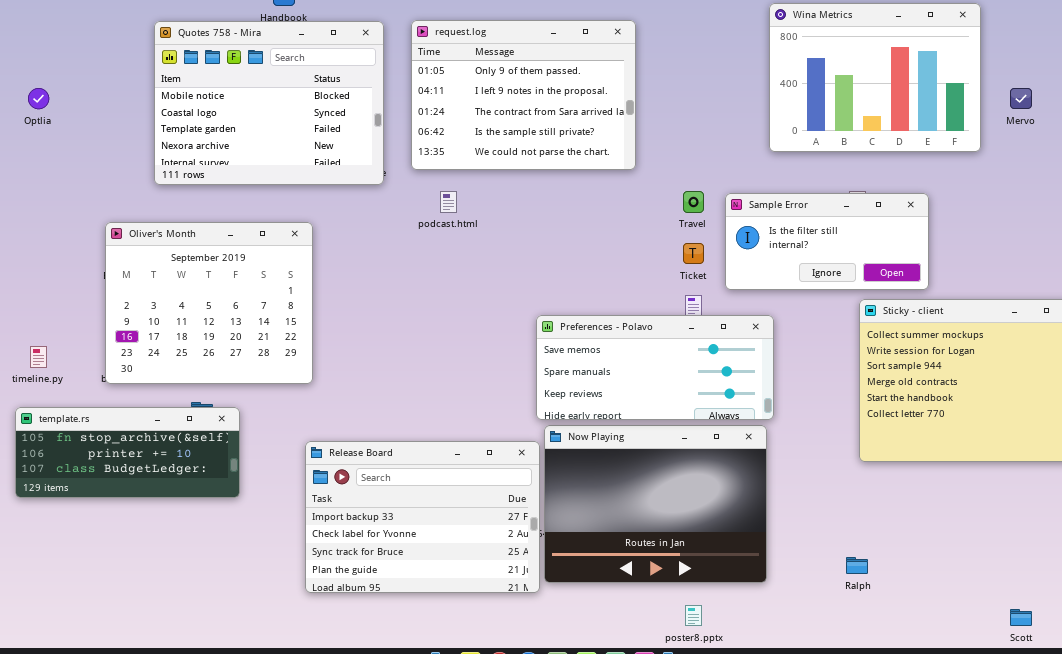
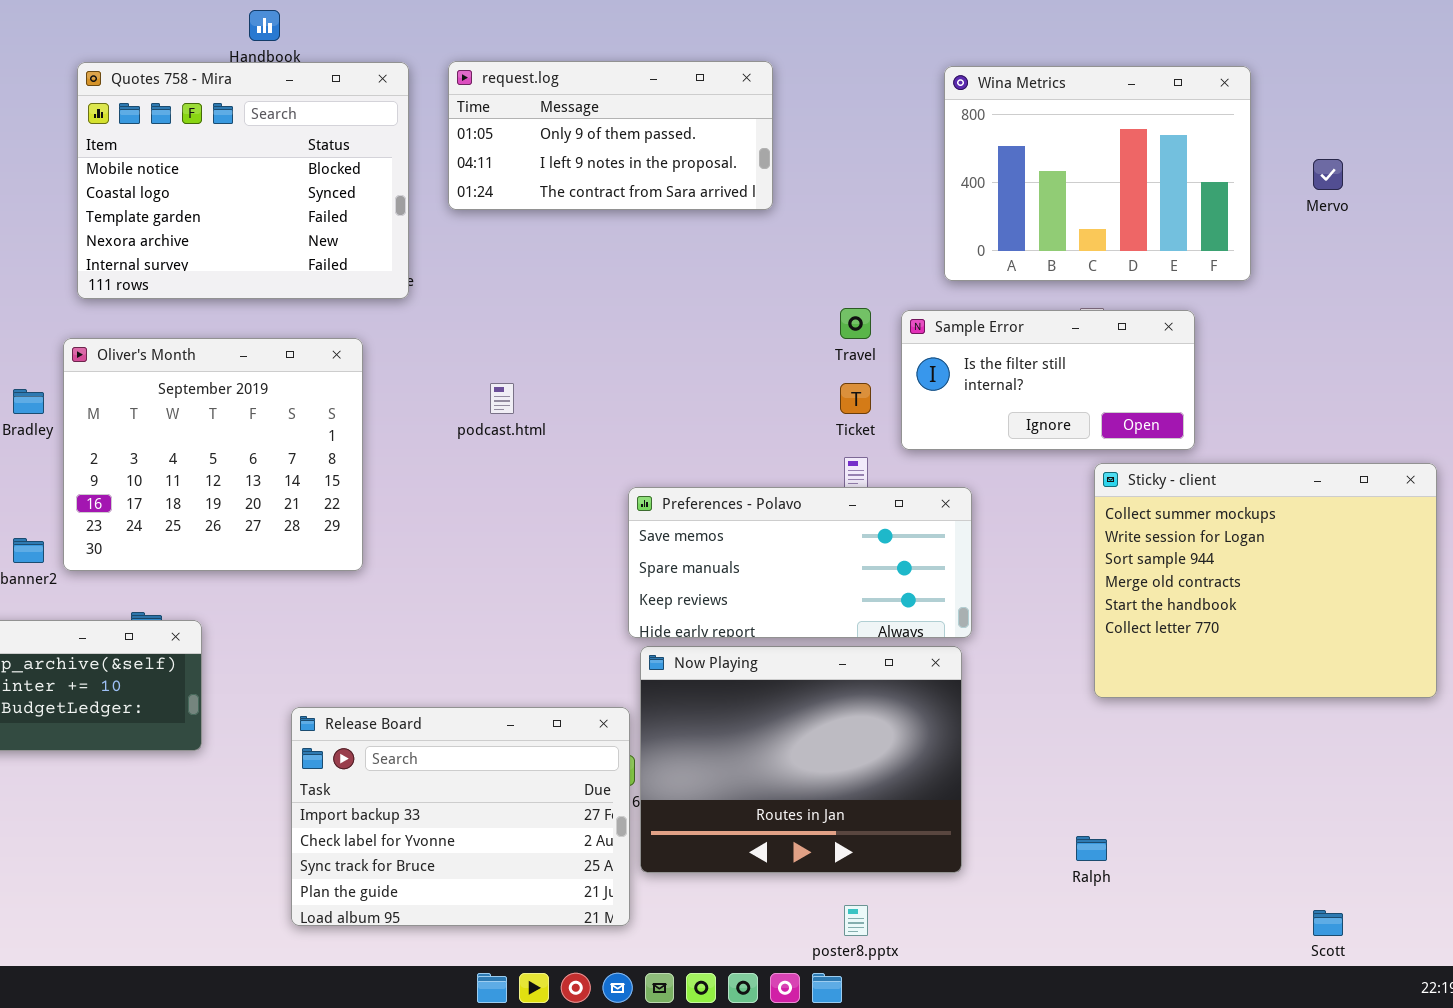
Wina Metrics: [769,3,981,152] -> [944,66,1251,281], moved
request.log: [411,20,636,170] -> [448,61,773,210], resized
podcast.html: [440,191,457,213] -> [490,383,514,414], moved
Oliver's Month: [105,222,313,384] -> [63,338,363,571], moved
Release Board: [305,441,540,593] -> [291,707,630,926], moved

